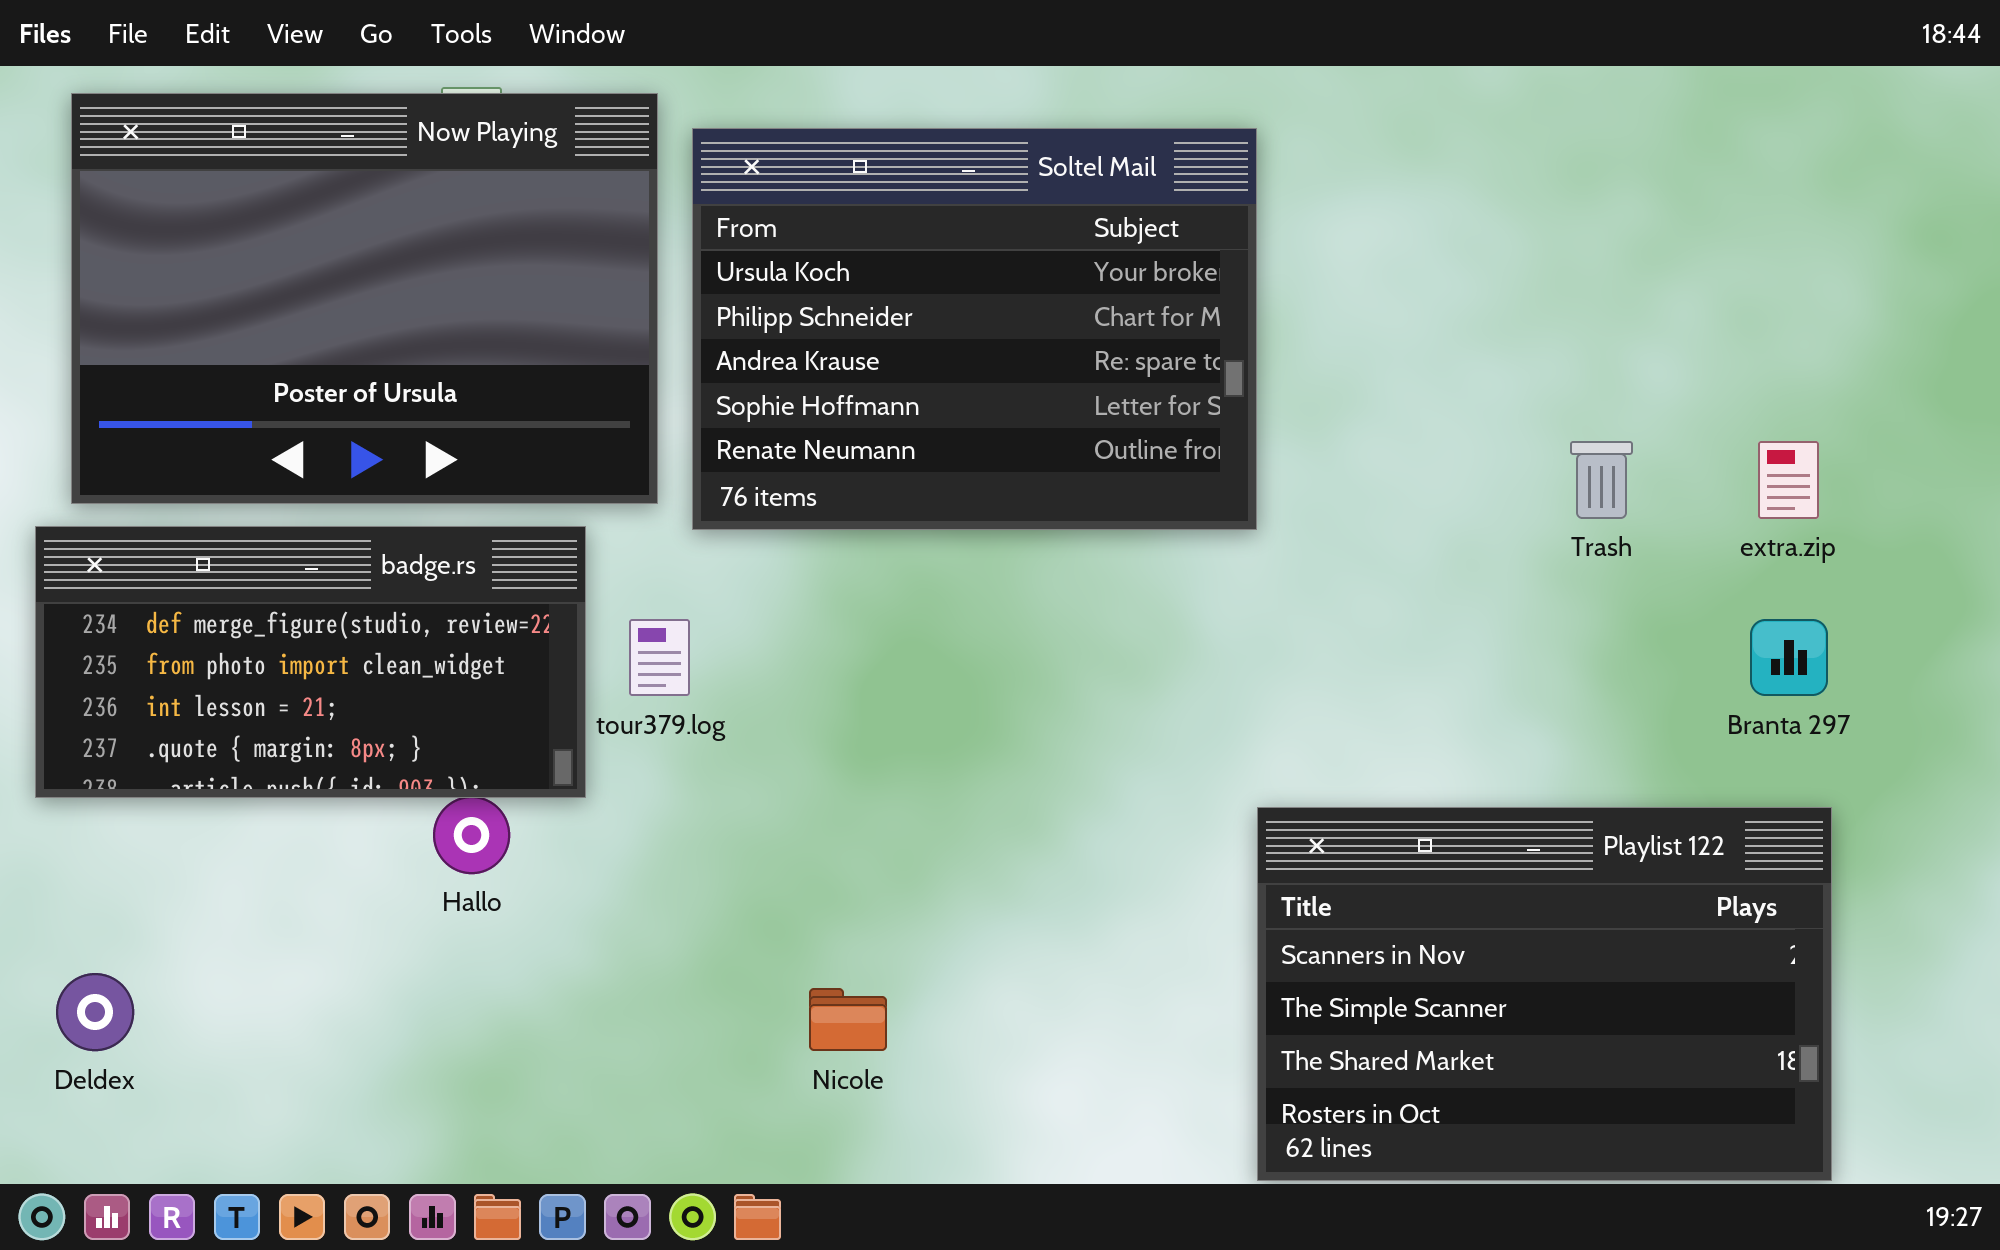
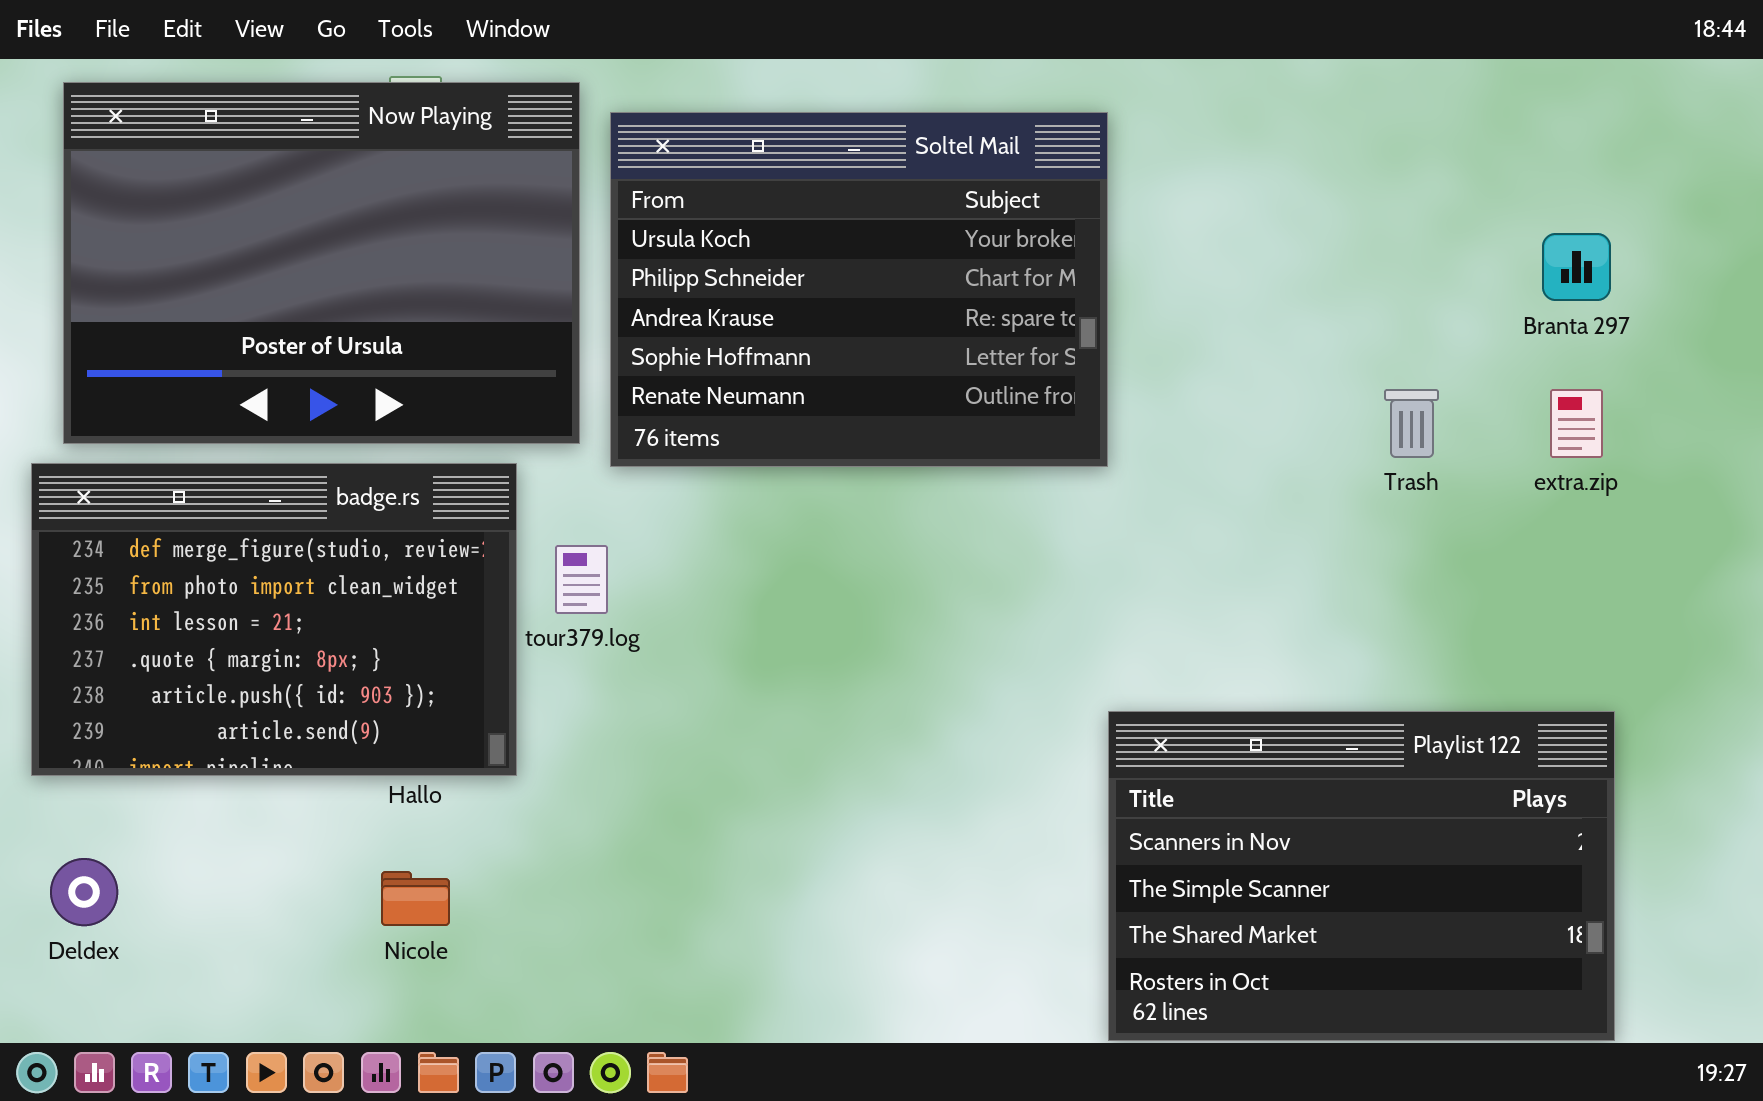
badge.rs: [35,526,586,798] -> [31,463,517,776], resized
Branta 297: [1750,619,1828,696] -> [1542,233,1611,301], moved
Nicole: [809,988,887,1051] -> [381,871,450,926], moved

